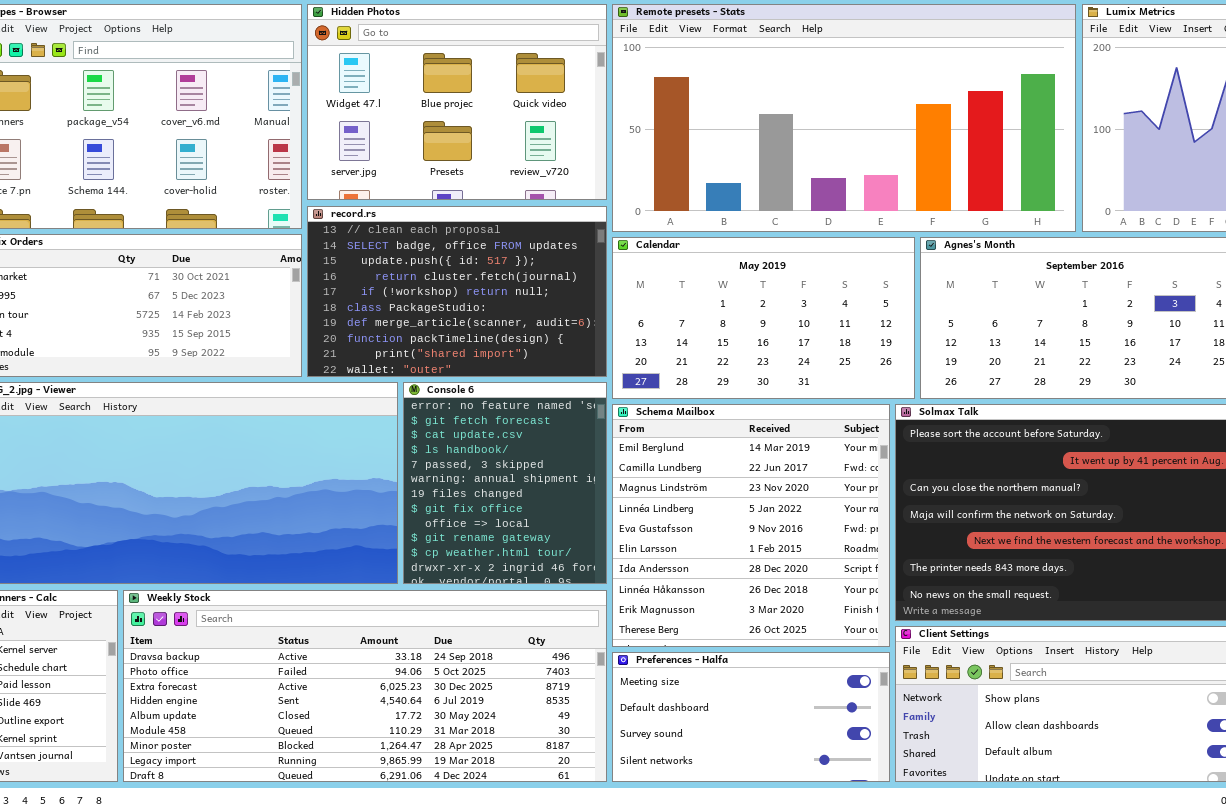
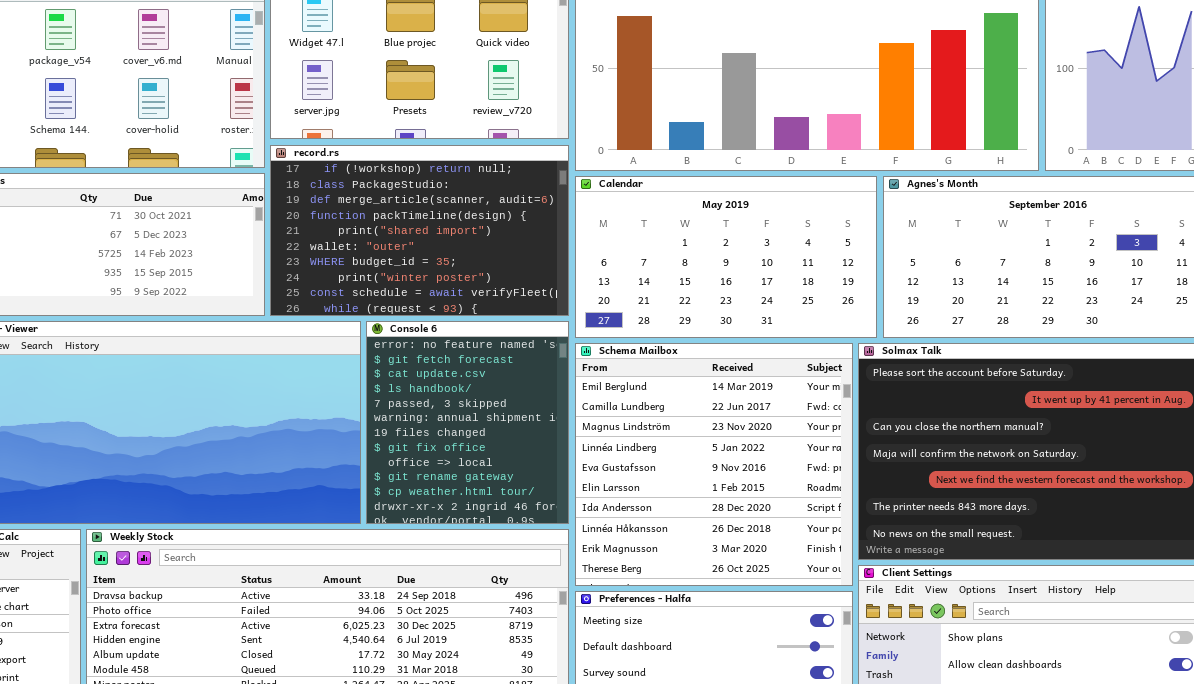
record.rs: [307,206,607,377] -> [270,145,569,316], scrolled down 4 rows

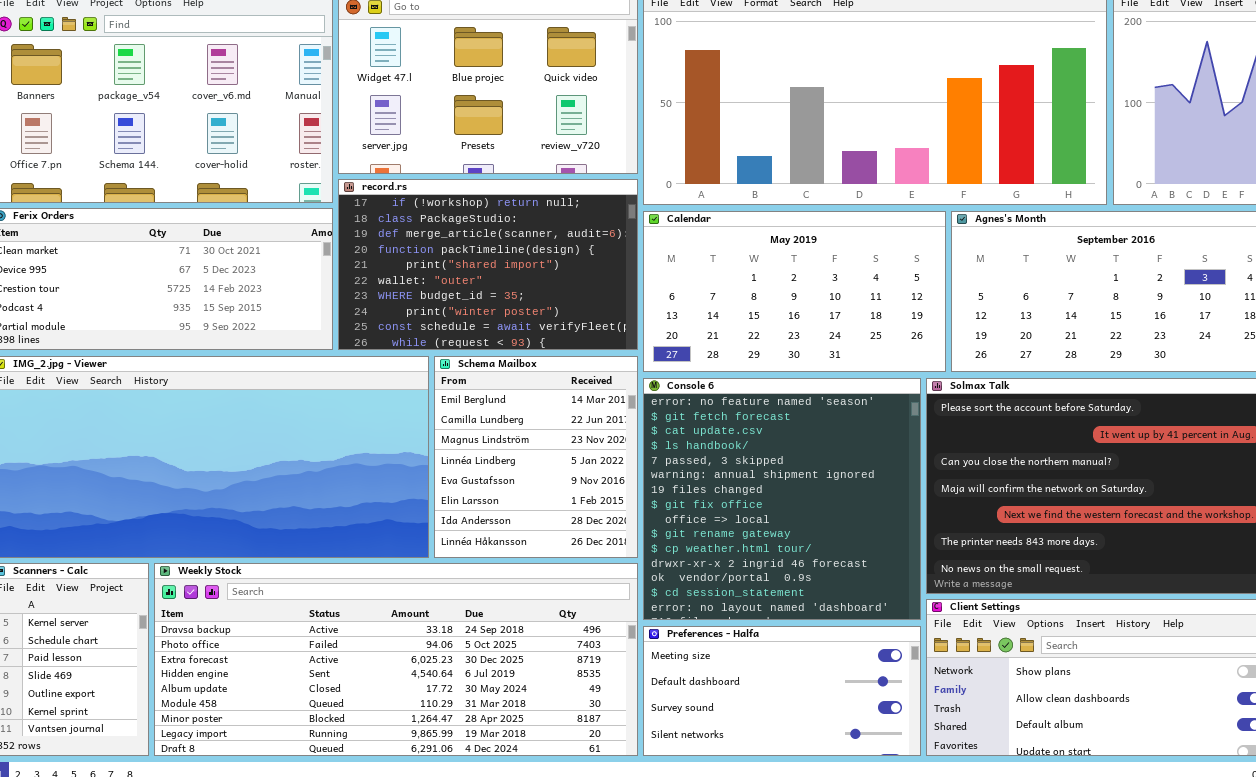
Console 6: [366,321,569,524] -> [643,378,921,620], moved, resized
Schema Mailbox: [575,343,853,586] -> [434,356,638,558], moved, resized

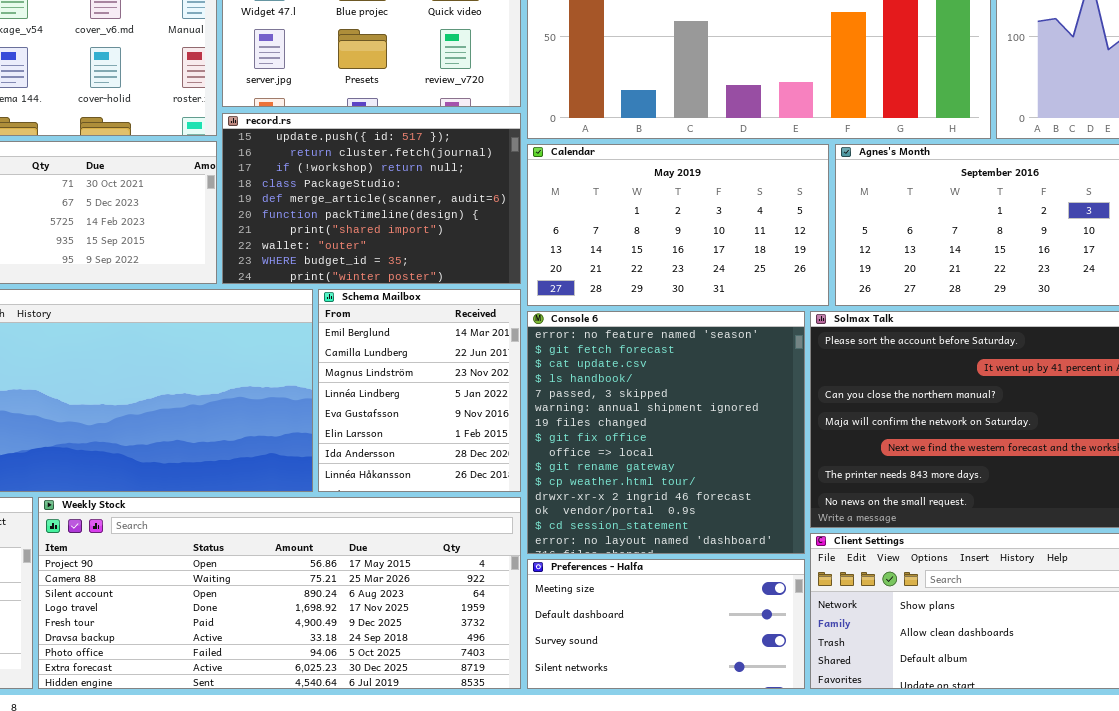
record.rs: [338,179,638,350] -> [222,113,521,284], scrolled up 2 rows
Weekly Stock: [154,563,638,756] -> [38,497,521,689], scrolled up 5 rows

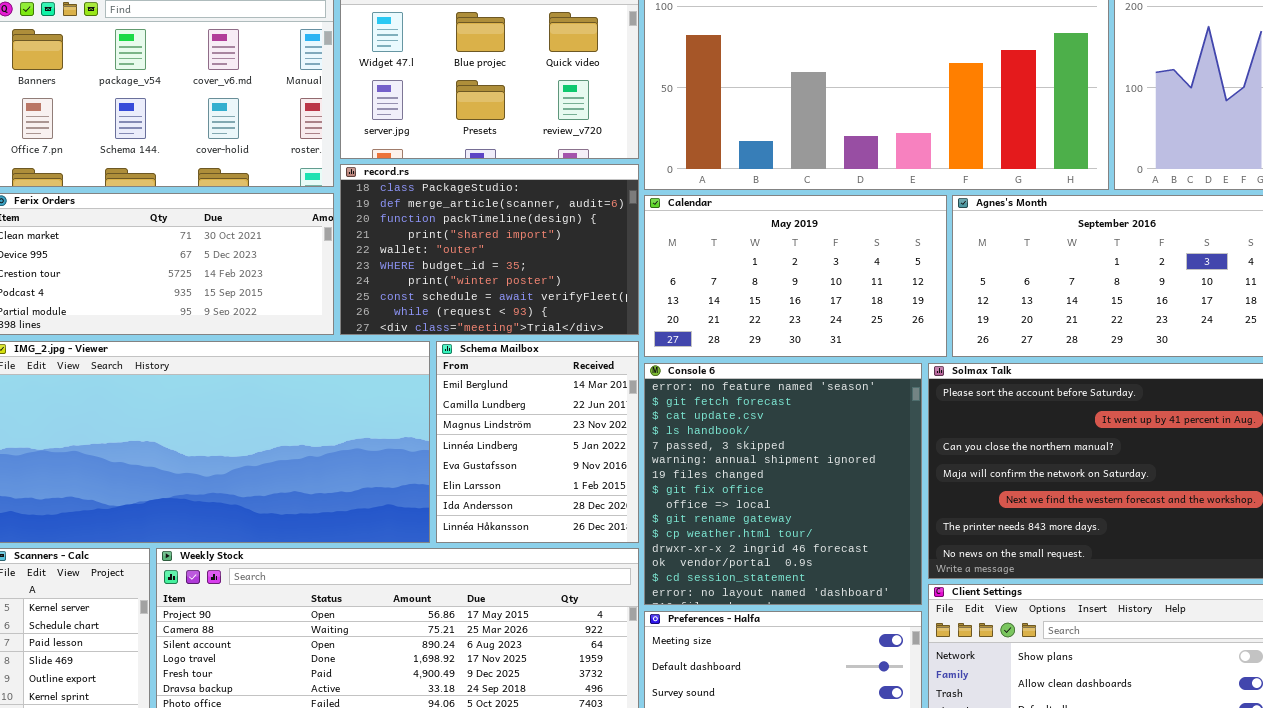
record.rs: [222,113,521,284] -> [340,164,639,335], scrolled down 3 rows

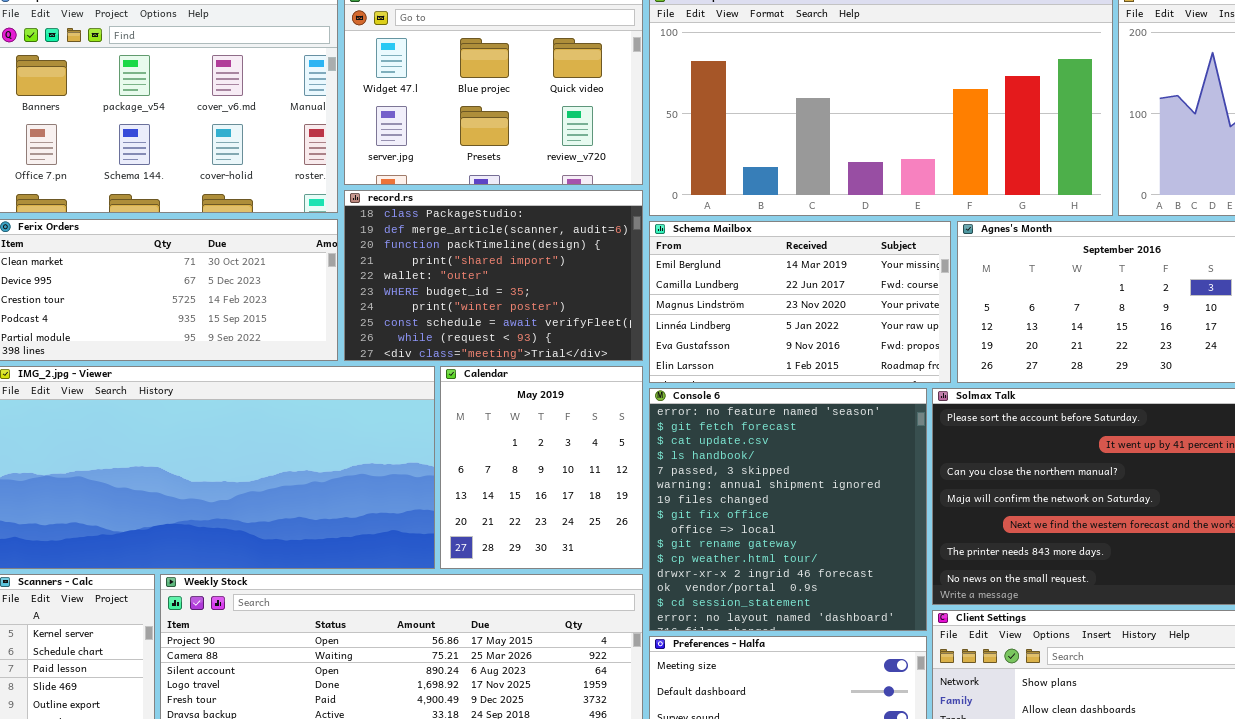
Calendar: [644,195,947,357] -> [440,366,643,569], moved, resized
Schema Mailbox: [436,341,639,543] -> [649,221,951,383], moved, resized

